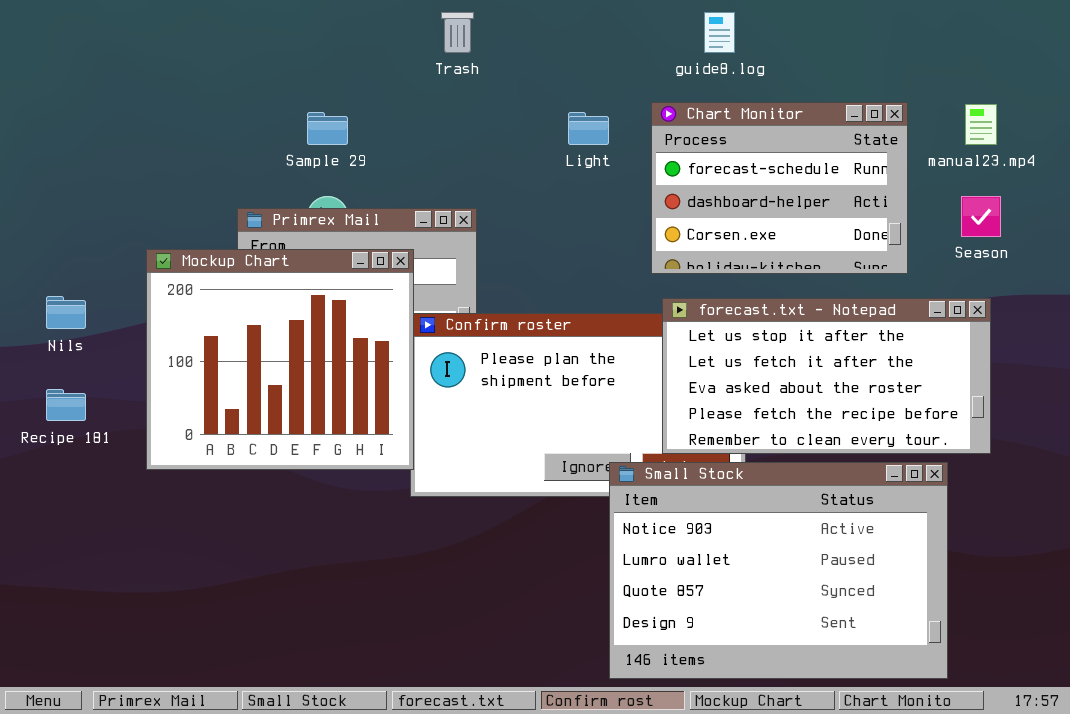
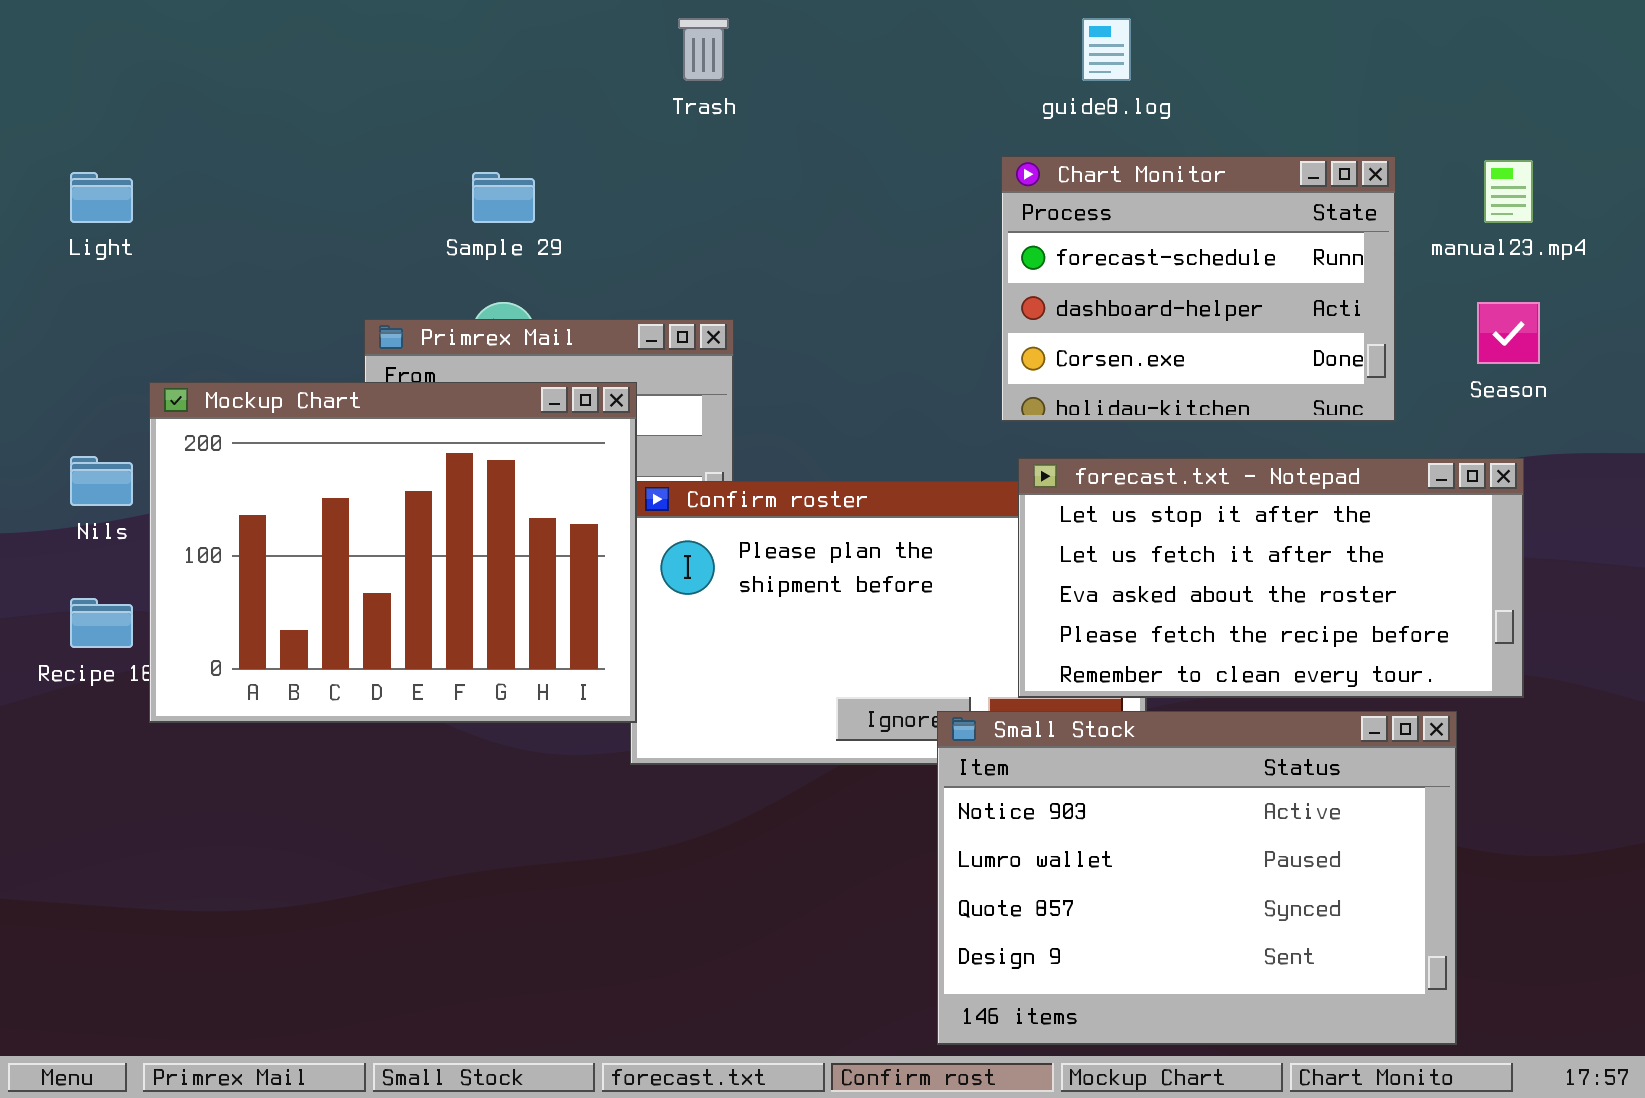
Light: [568,112,609,145] -> [70,172,133,223], moved
Mockup Chart: [146,249,414,470] -> [149,382,637,723], resized

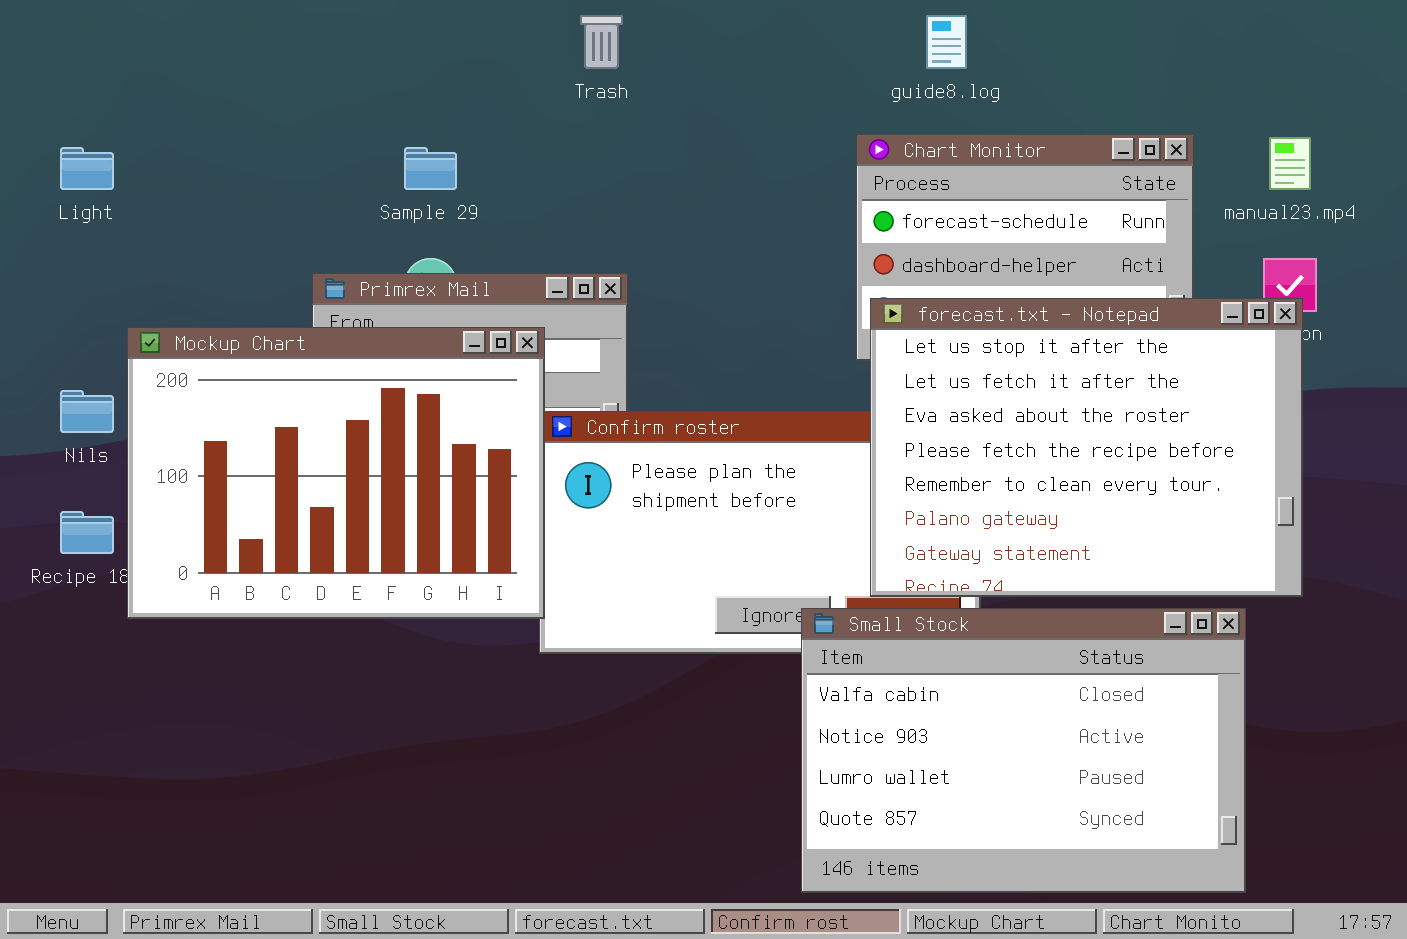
forecast.txt - Notepad: [1018,458,1524,698] -> [870,298,1303,597], resized
Small Stock: [937,711,1457,1045] -> [801,608,1246,893], scrolled up 1 row

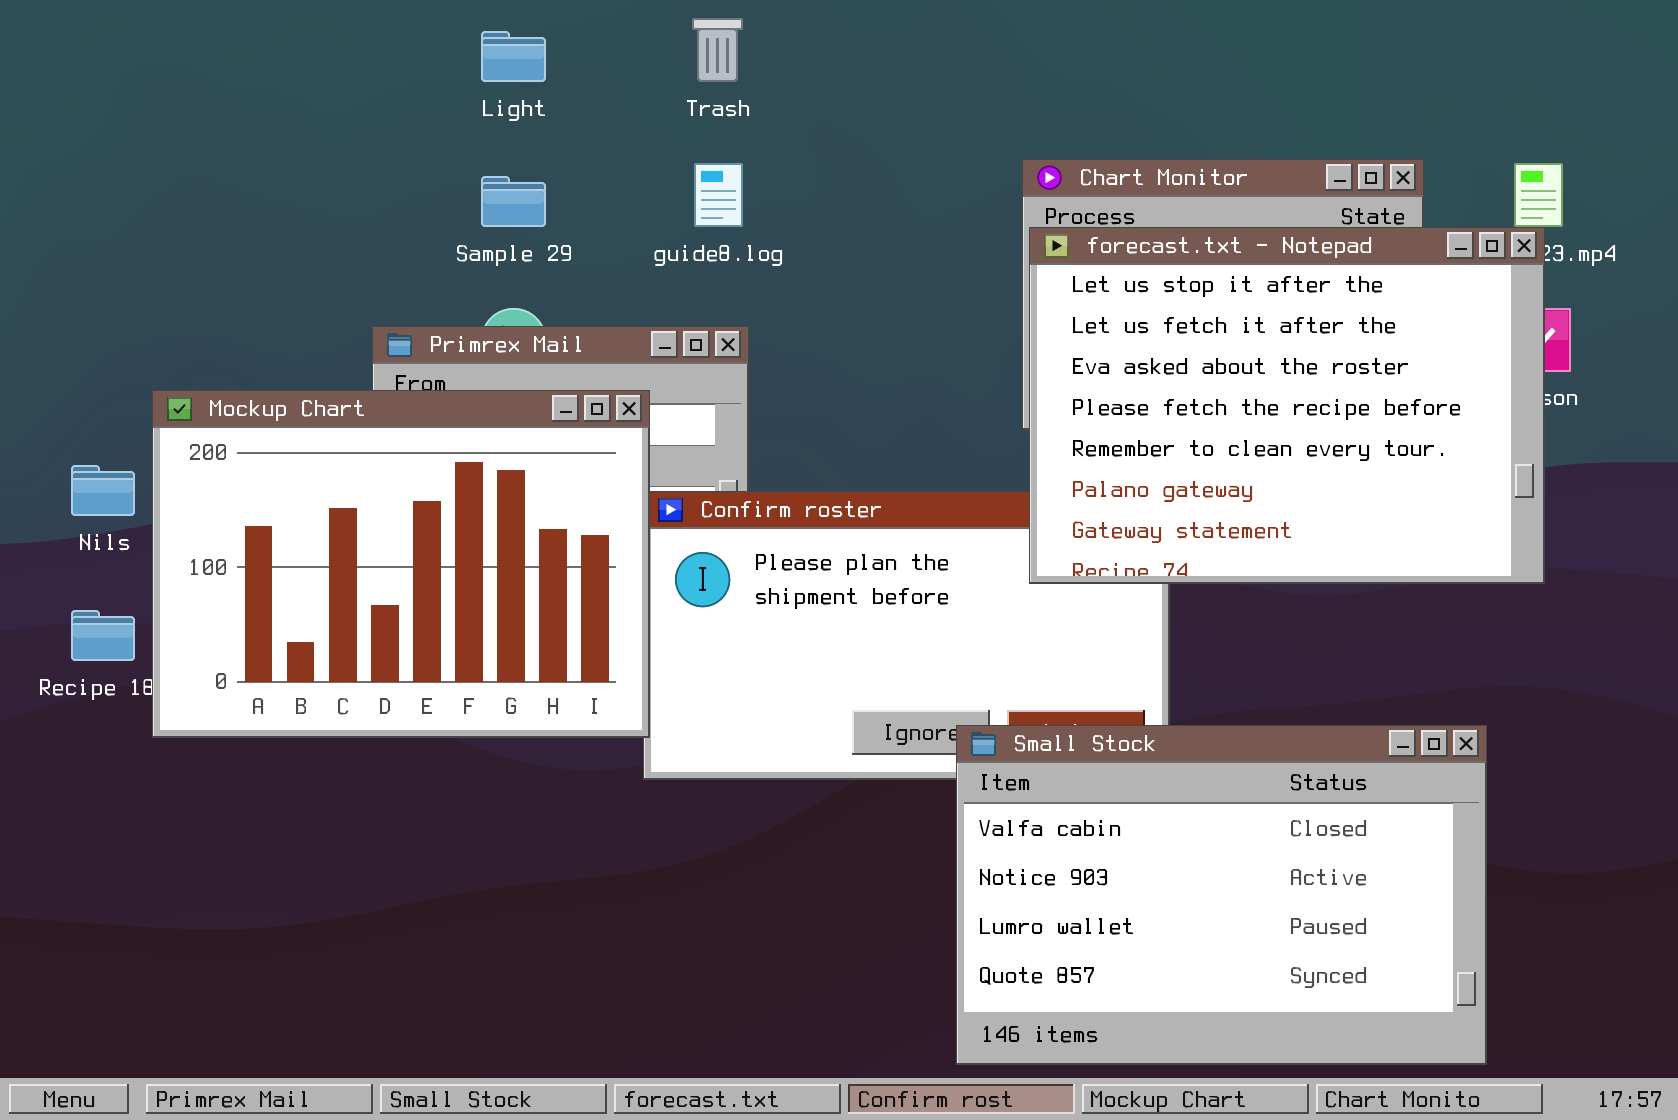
guide8.log: [926,15,967,69] -> [694,163,743,227], moved
Light: [60,147,114,190] -> [481,31,546,82], moved
forecast.txt - Notepad: [870,298,1303,597] -> [1029,227,1545,584], moved

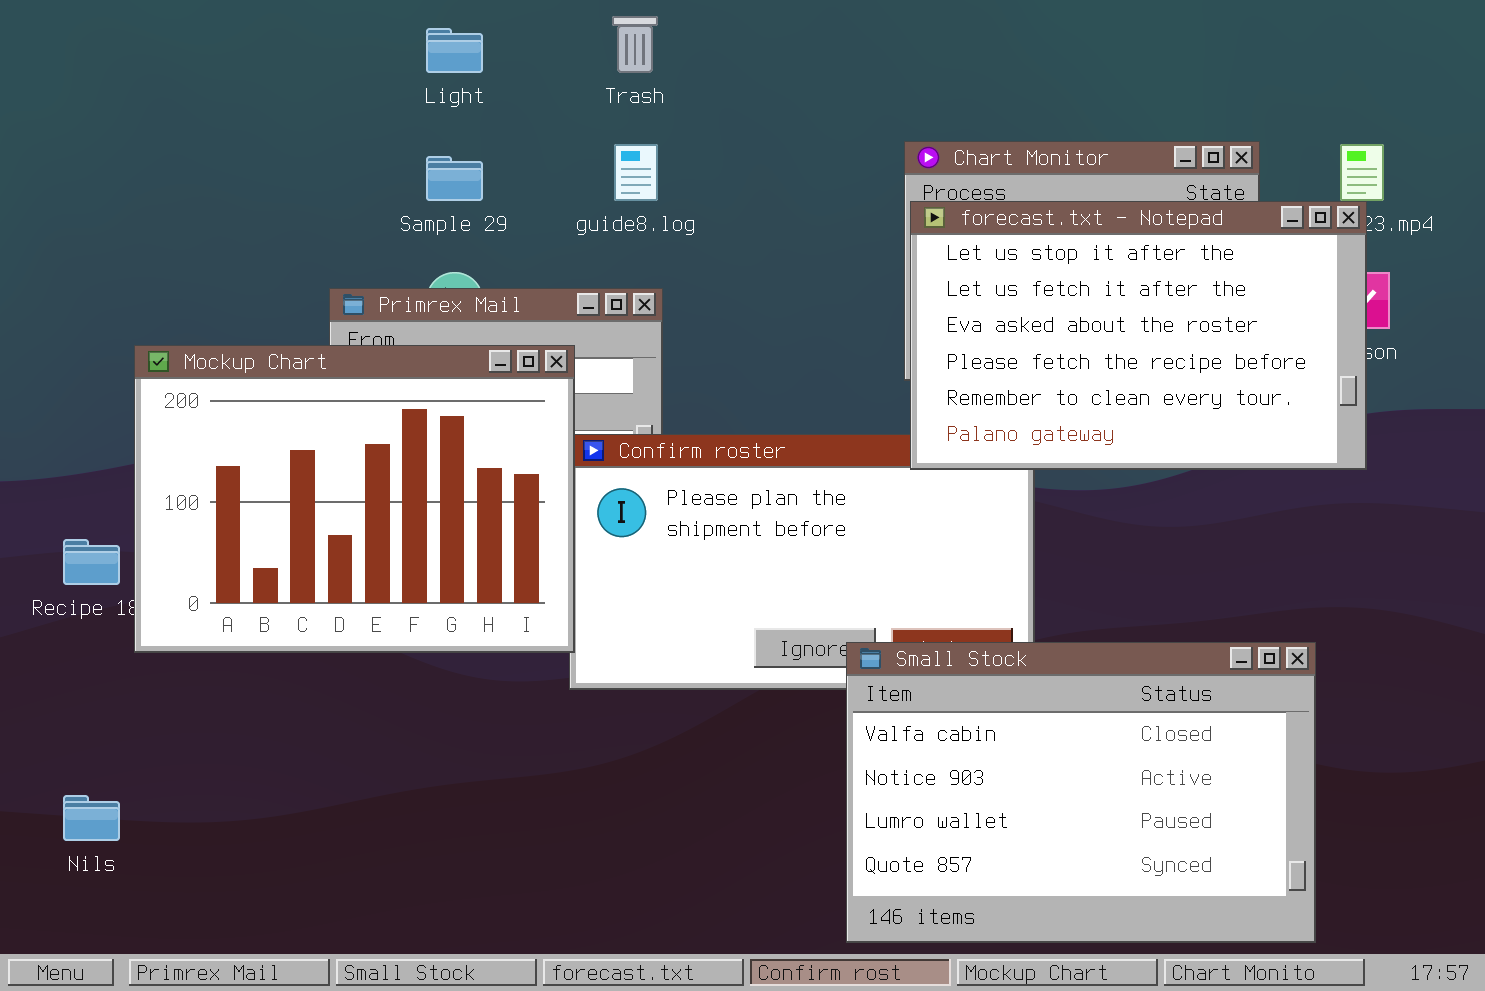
forecast.txt - Notepad: [1029,227,1545,584] -> [910,201,1367,470], resized
Nils: [71,465,135,516] -> [63,795,120,841], moved

